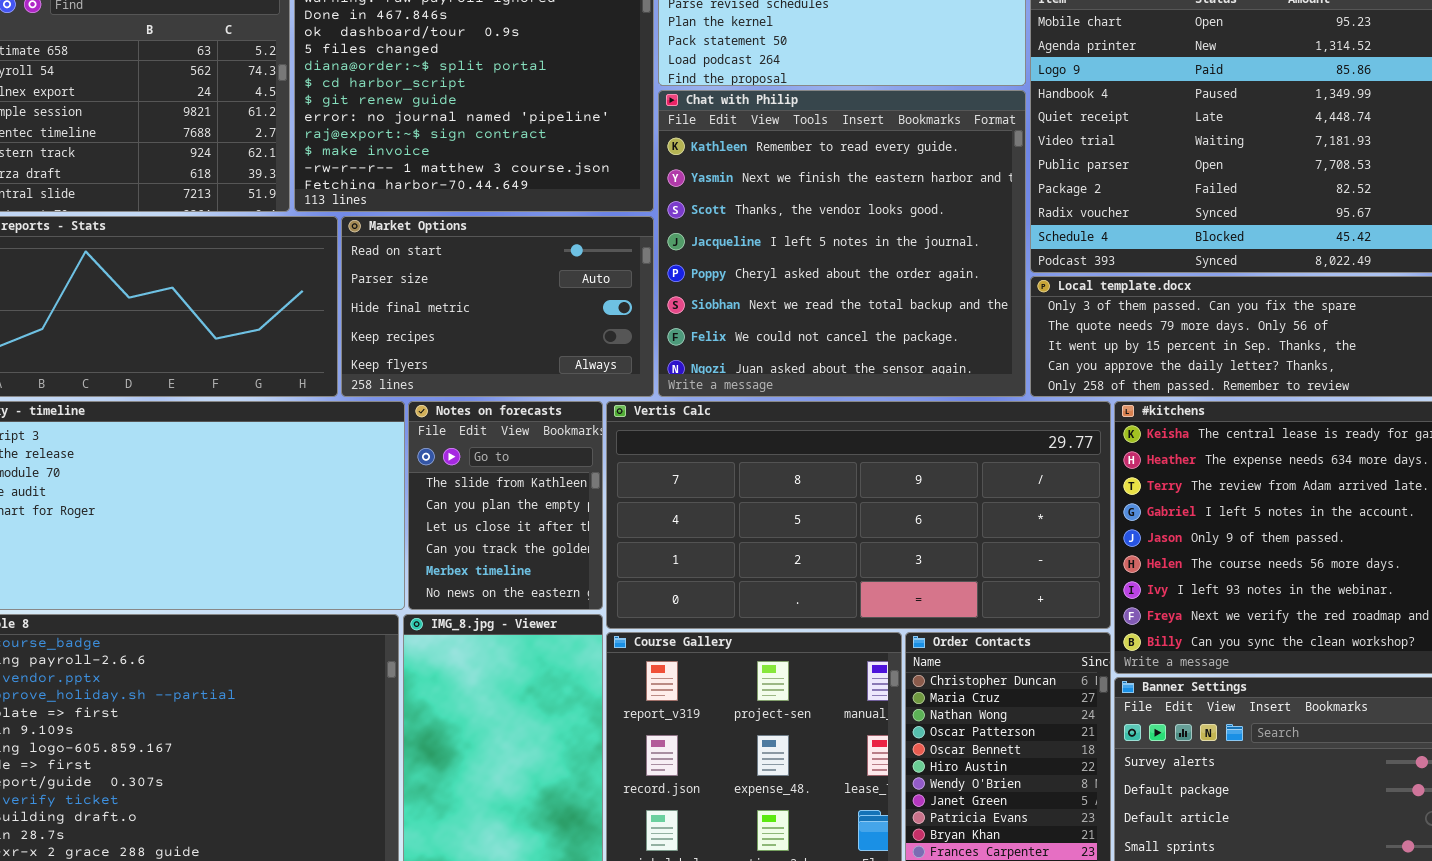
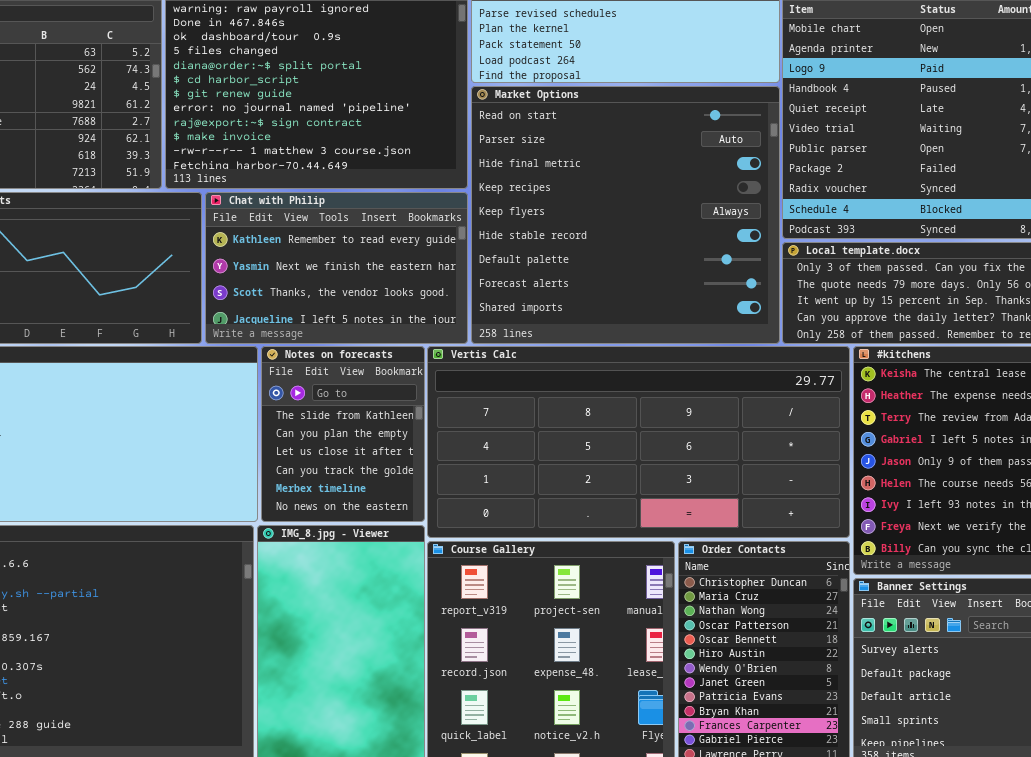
Chat with Philip: [658,90,1026,397] -> [205,192,468,344], moved, resized
Market Options: [341,216,654,397] -> [471,86,780,344], moved, resized

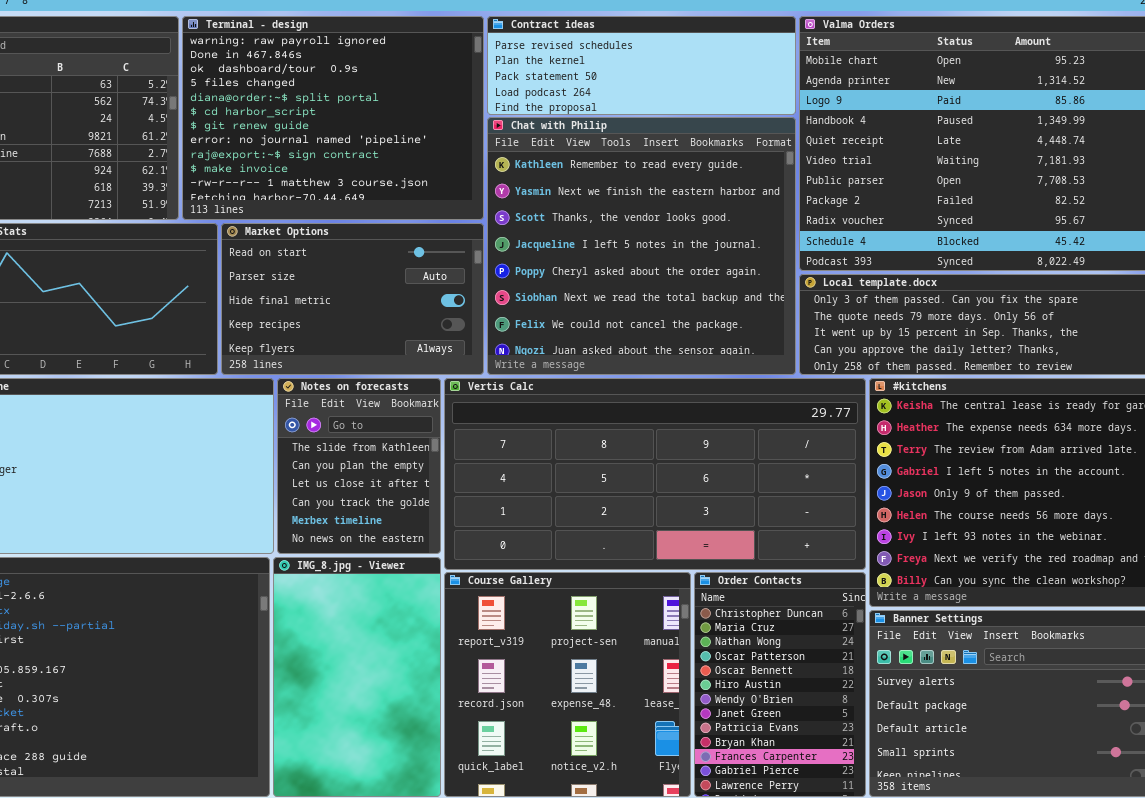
Market Options: [471,86,780,344] -> [221,223,484,375], moved, resized
Chat with Philip: [205,192,468,344] -> [487,117,796,375], moved, resized

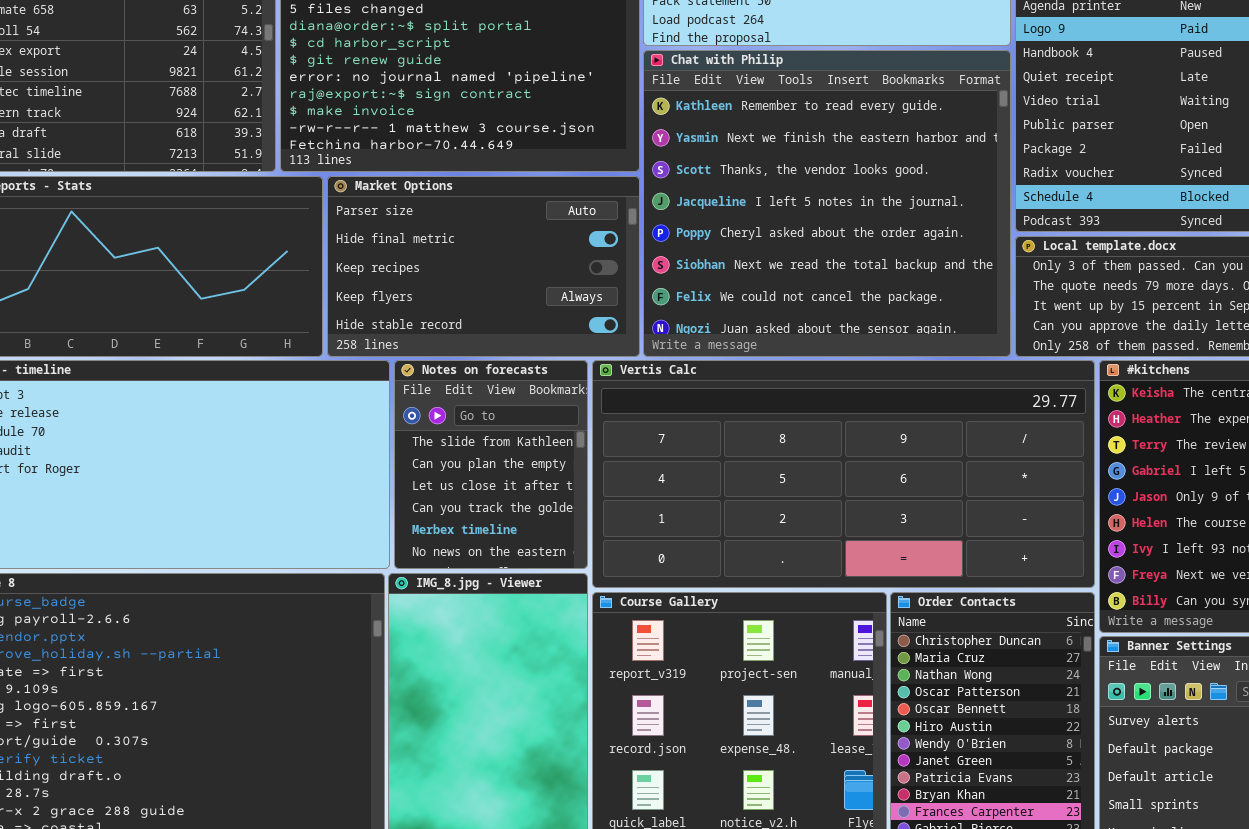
Market Options: [221,223,484,375] -> [327,176,640,357], scrolled down 1 row

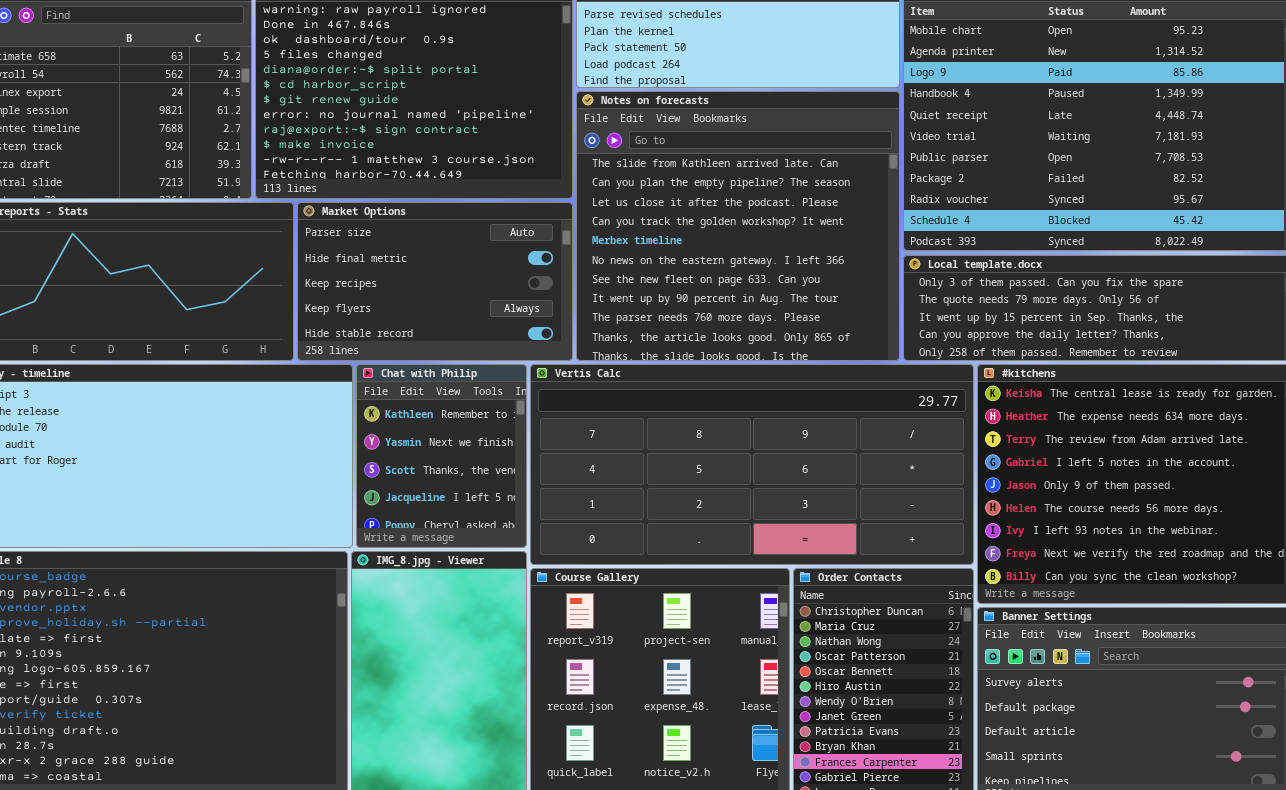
Chat with Philip: [643,50,1011,357] -> [356,364,527,548], moved, resized
Notes on forecasts: [394,360,588,569] -> [576,91,900,361], moved, resized

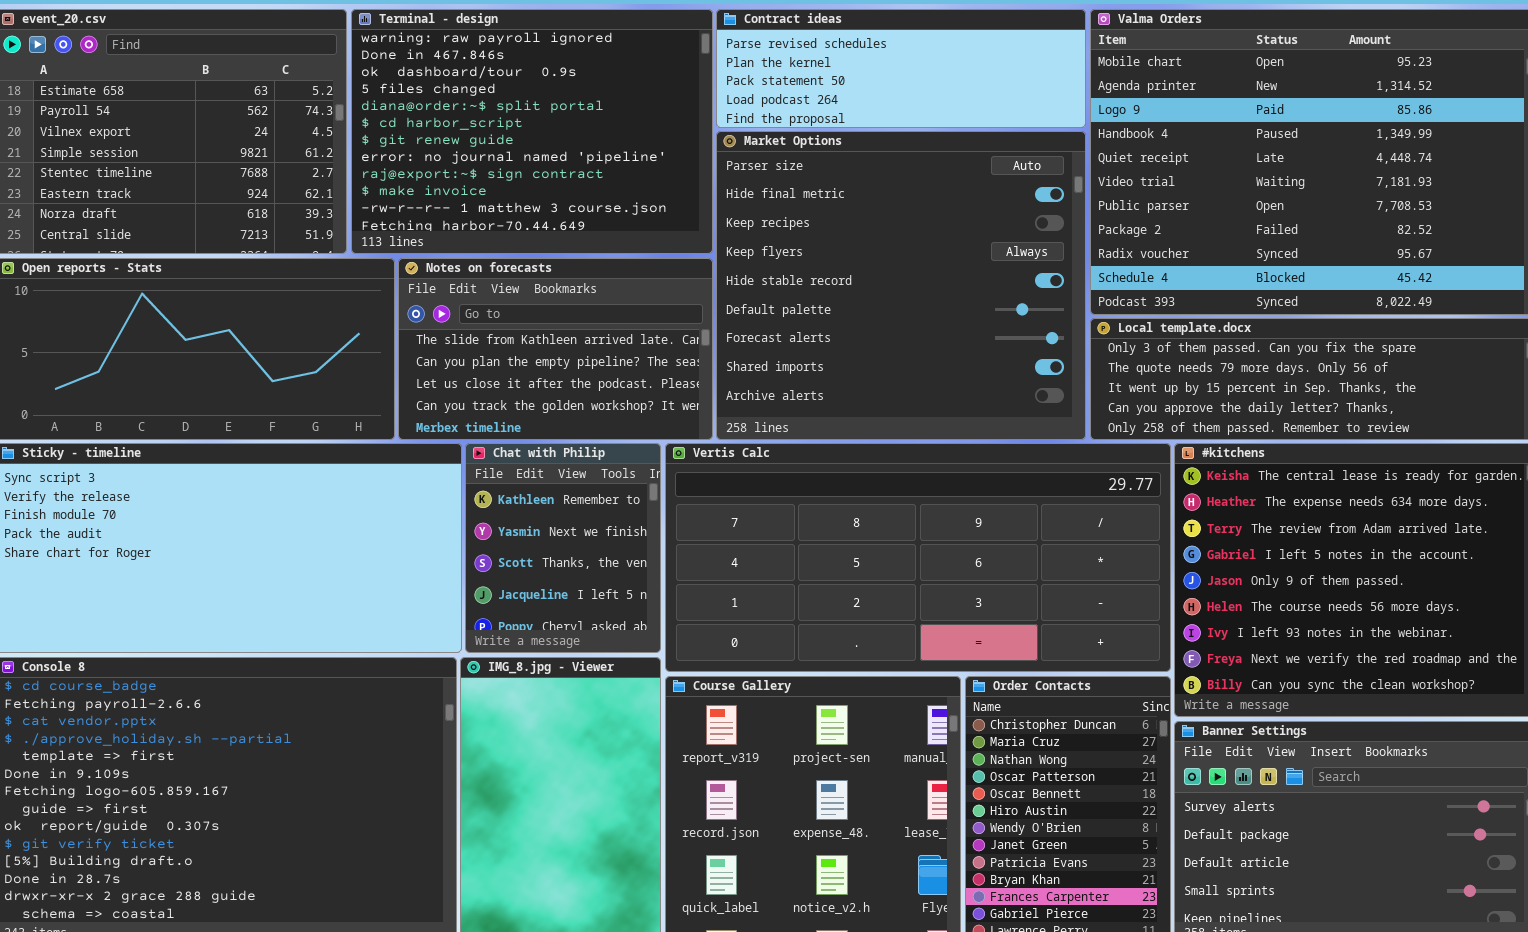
Notes on forecasts: [576,91,900,361] -> [398,258,713,440], moved, resized
Market Options: [297,202,573,361] -> [716,131,1086,440], moved, resized

